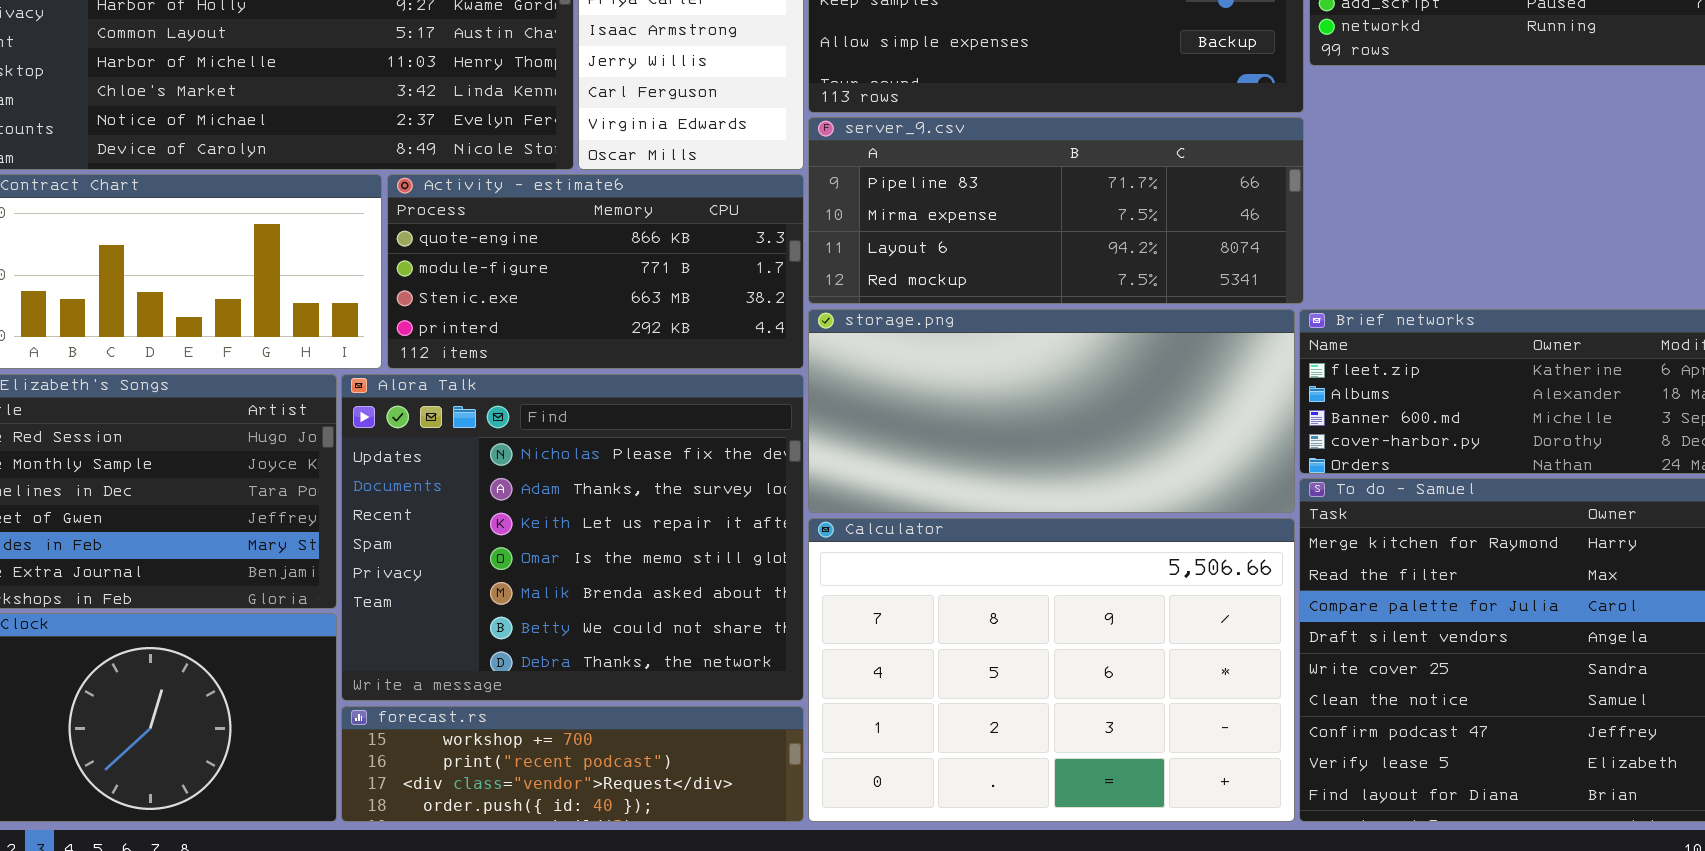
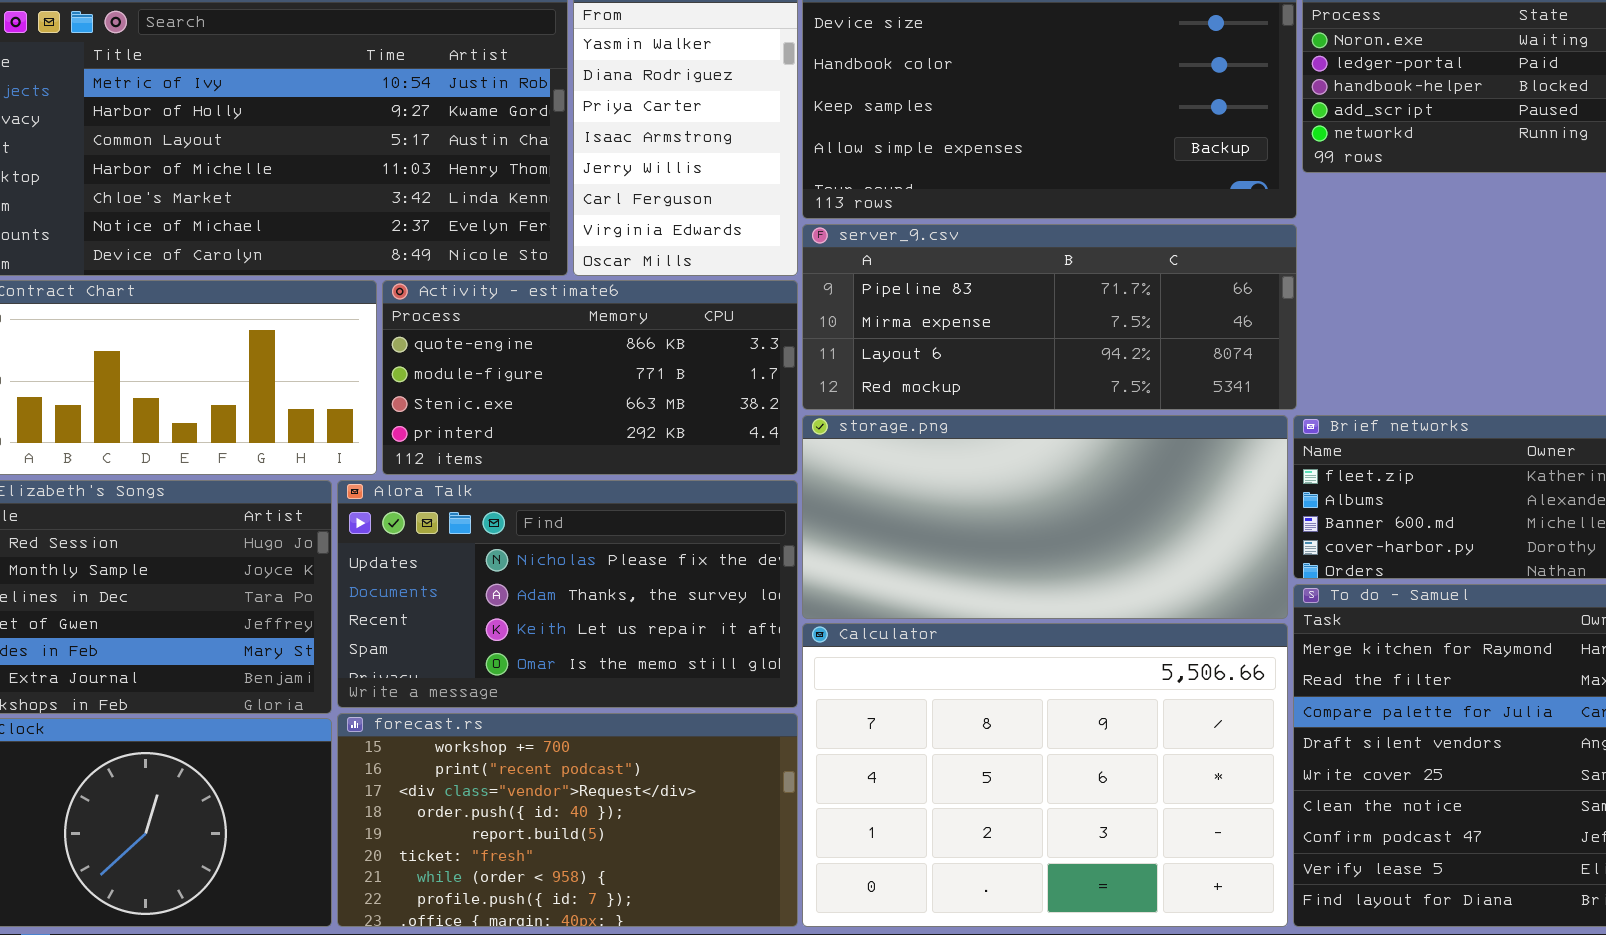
Alora Talk: [341,374,804,701] -> [337,480,798,708], resized
forecast.rs: [341,706,804,822] -> [337,713,798,927], resized

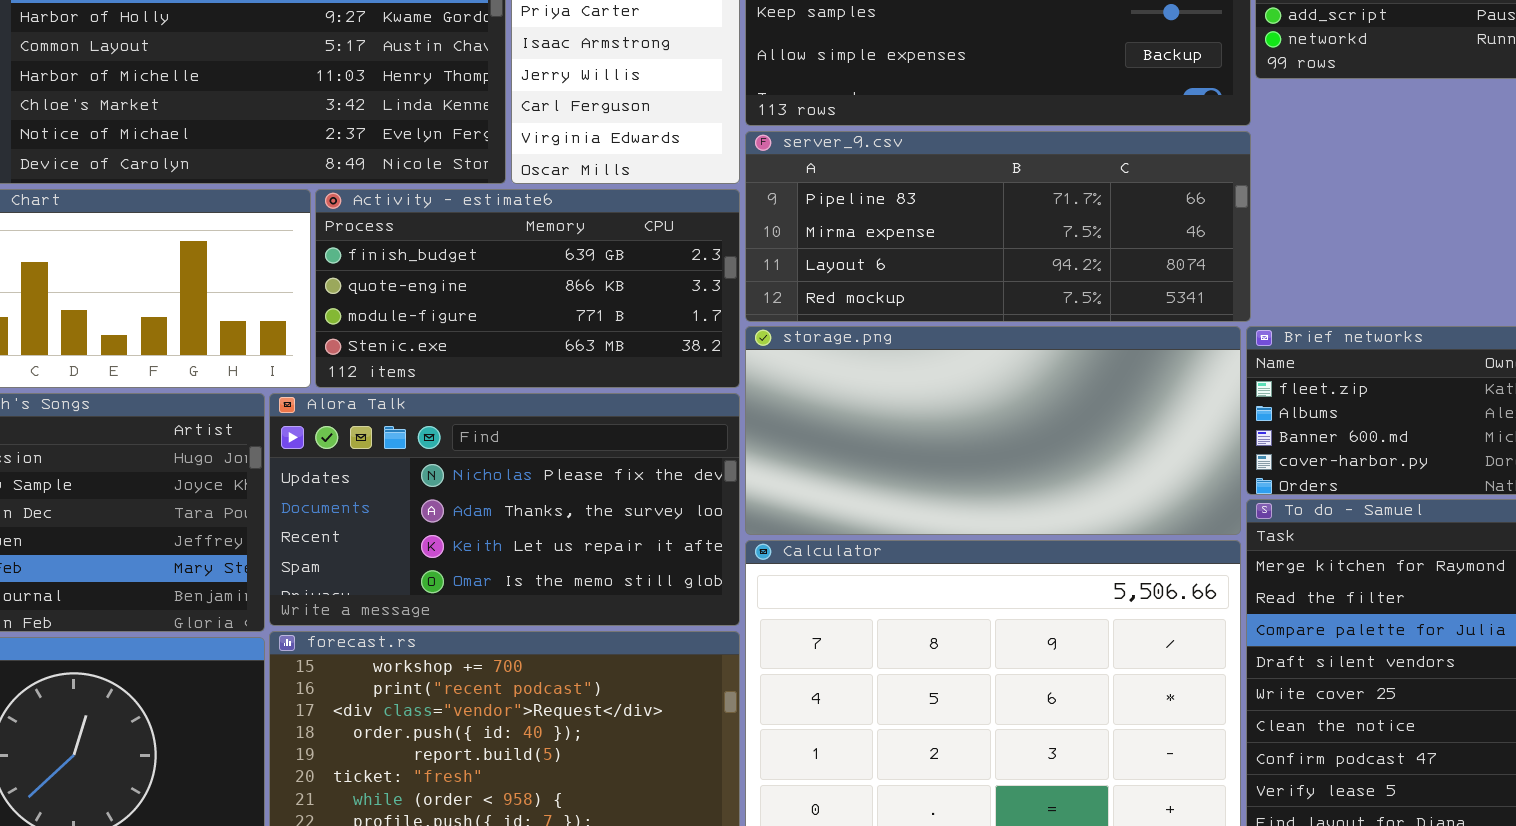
Activity - estimate6: [382,280,798,475] -> [315,189,740,388], scrolled up 1 row

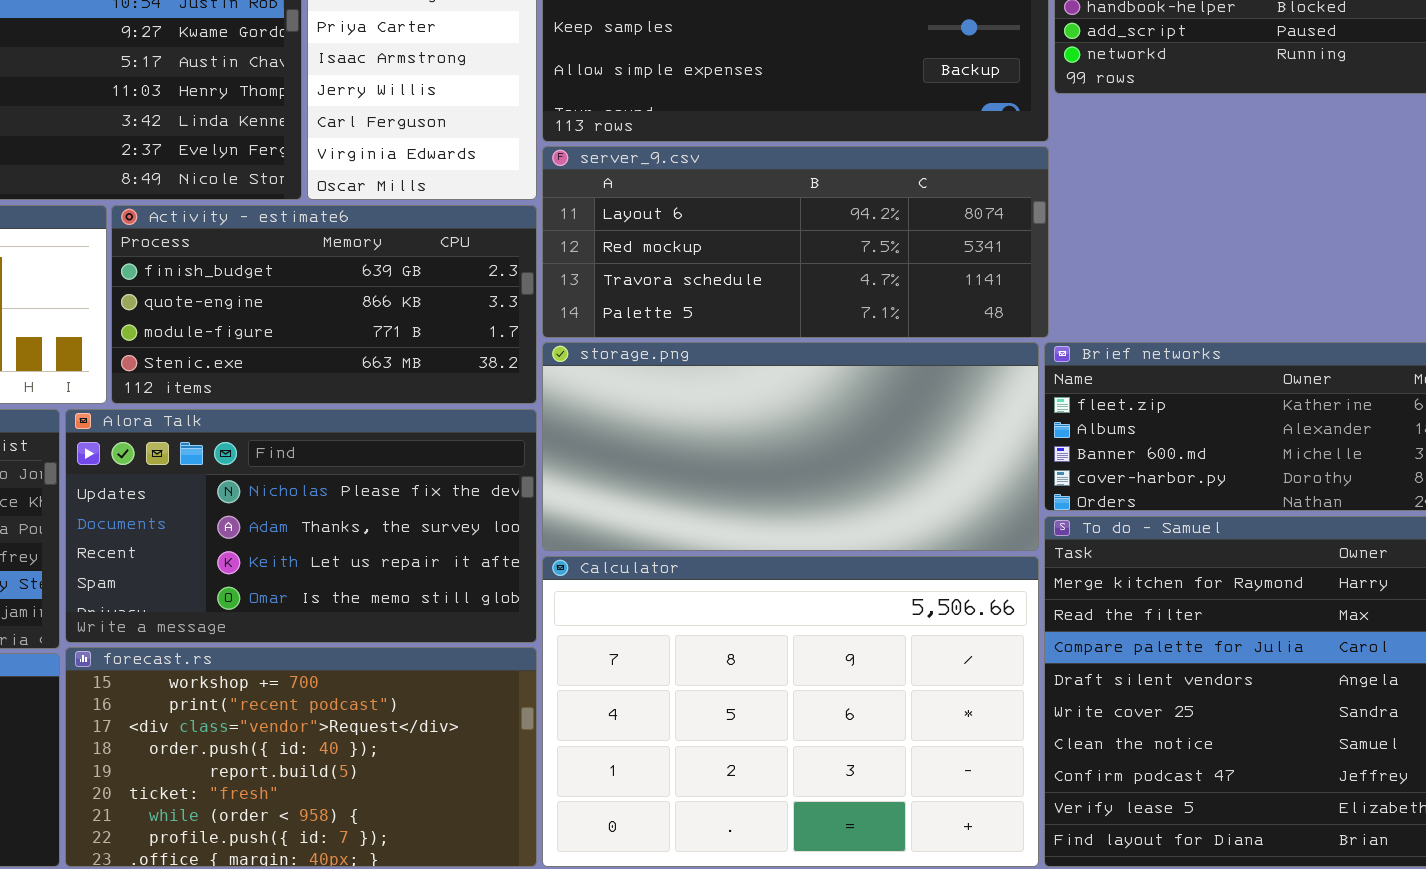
server_9.csv: [745,131,1251,322] -> [542,146,1049,338], scrolled down 2 rows

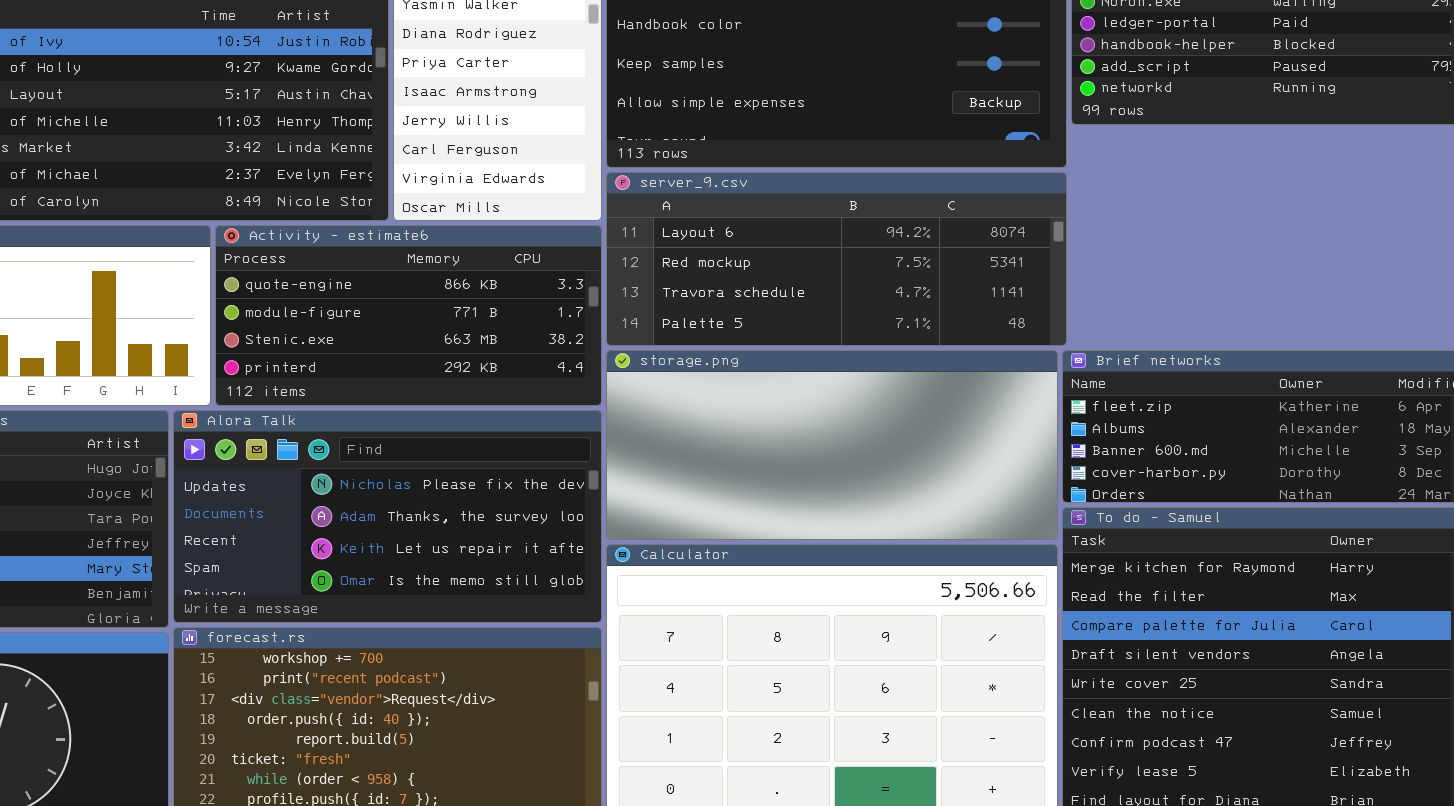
Activity - estimate6: [111,205,537,404] -> [215,225,602,406], scrolled down 1 row

